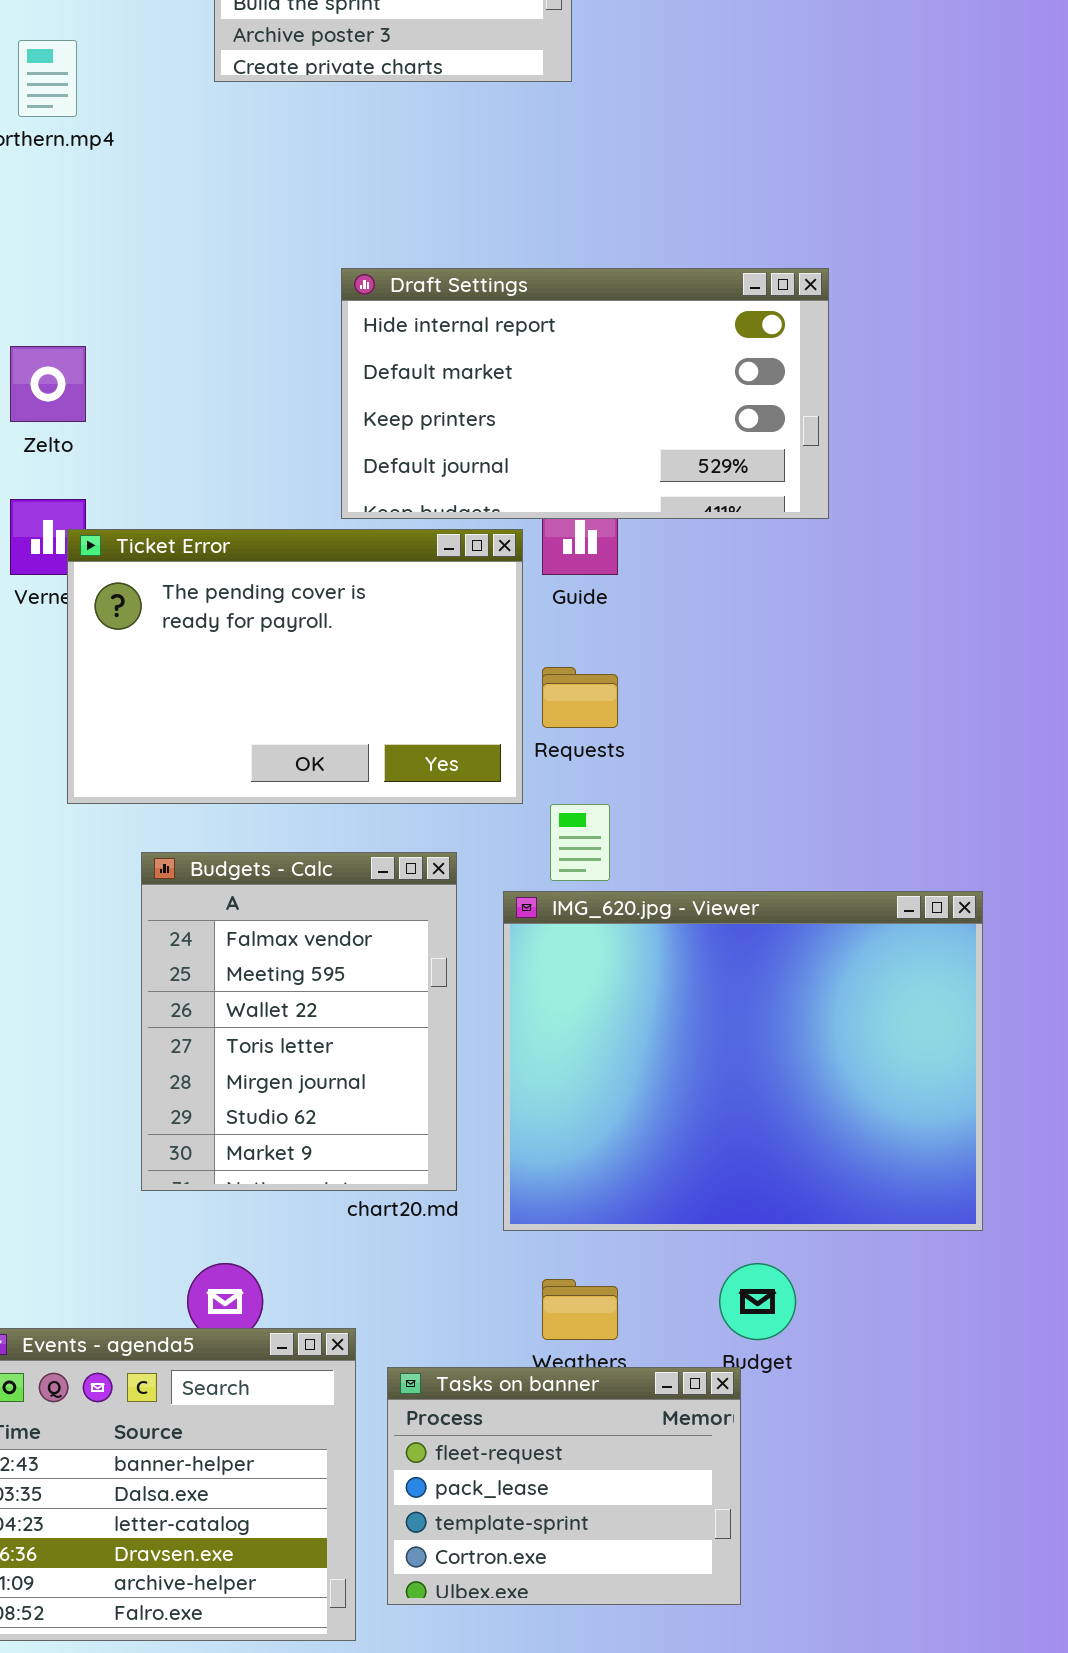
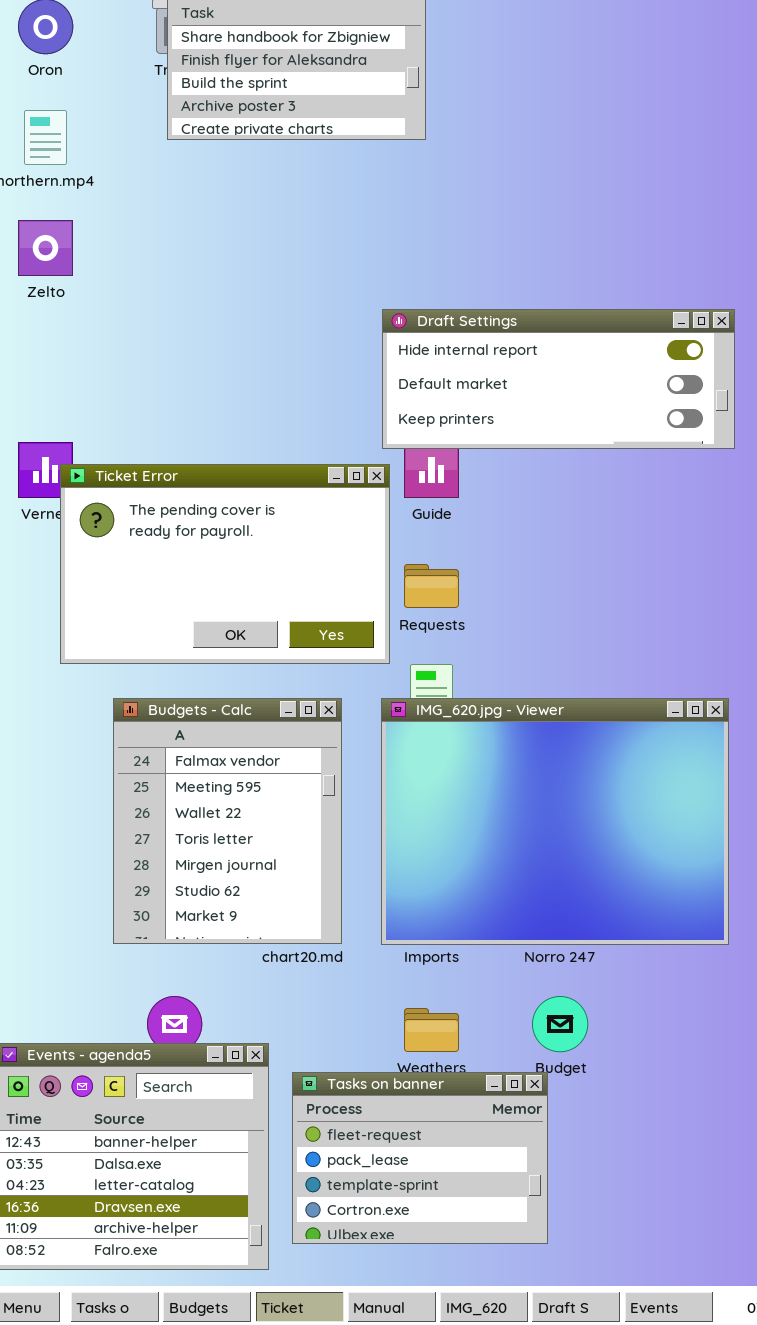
Draft Settings: [341,268,829,519] -> [382,309,735,449], moved, resized
Zelto: [10,346,86,422] -> [18,220,73,276], moved
IMG_620.jpg - Viewer: [503,891,983,1231] -> [381,698,729,945], moved

